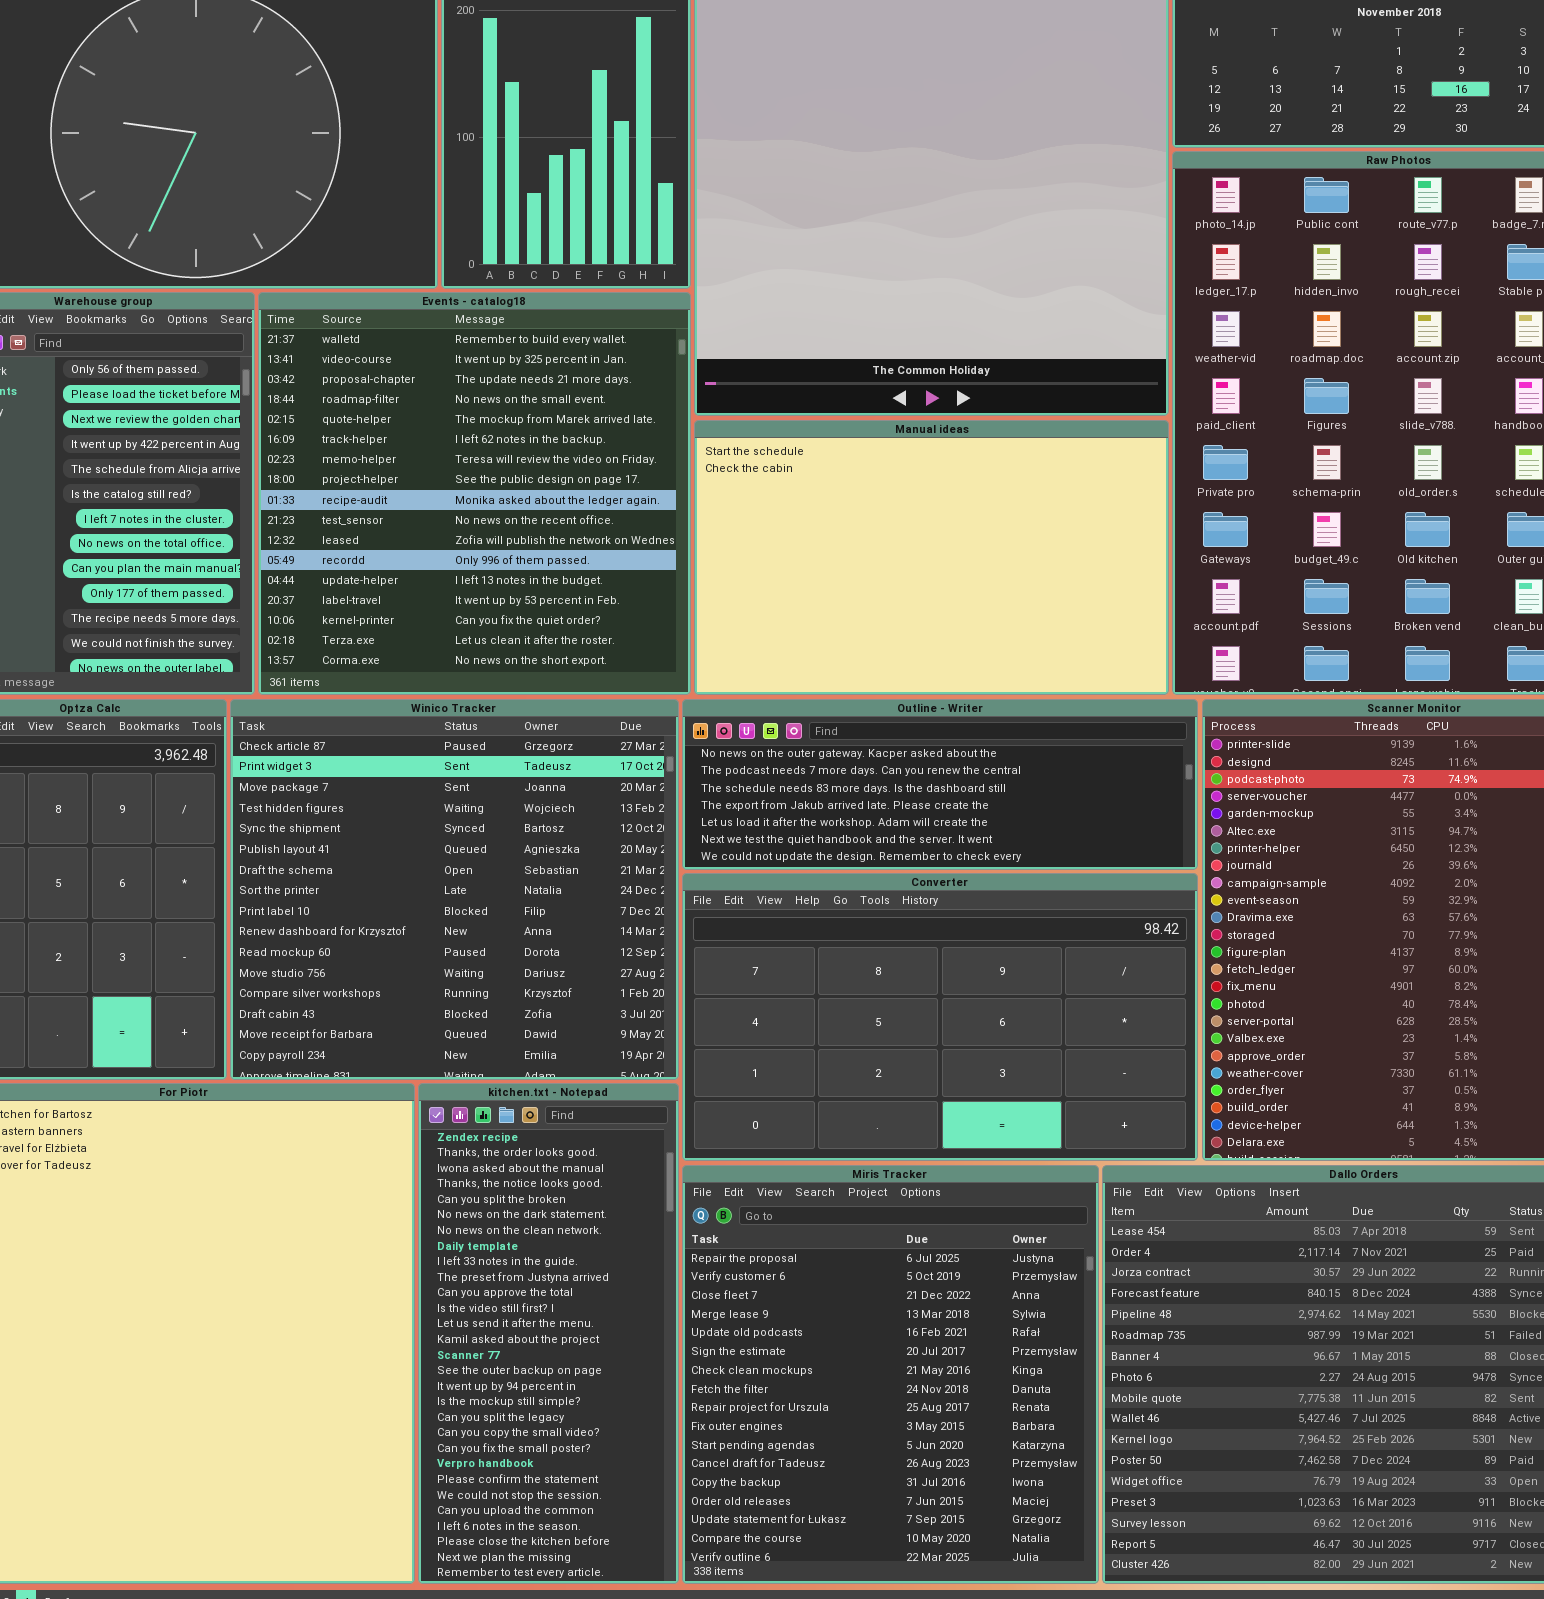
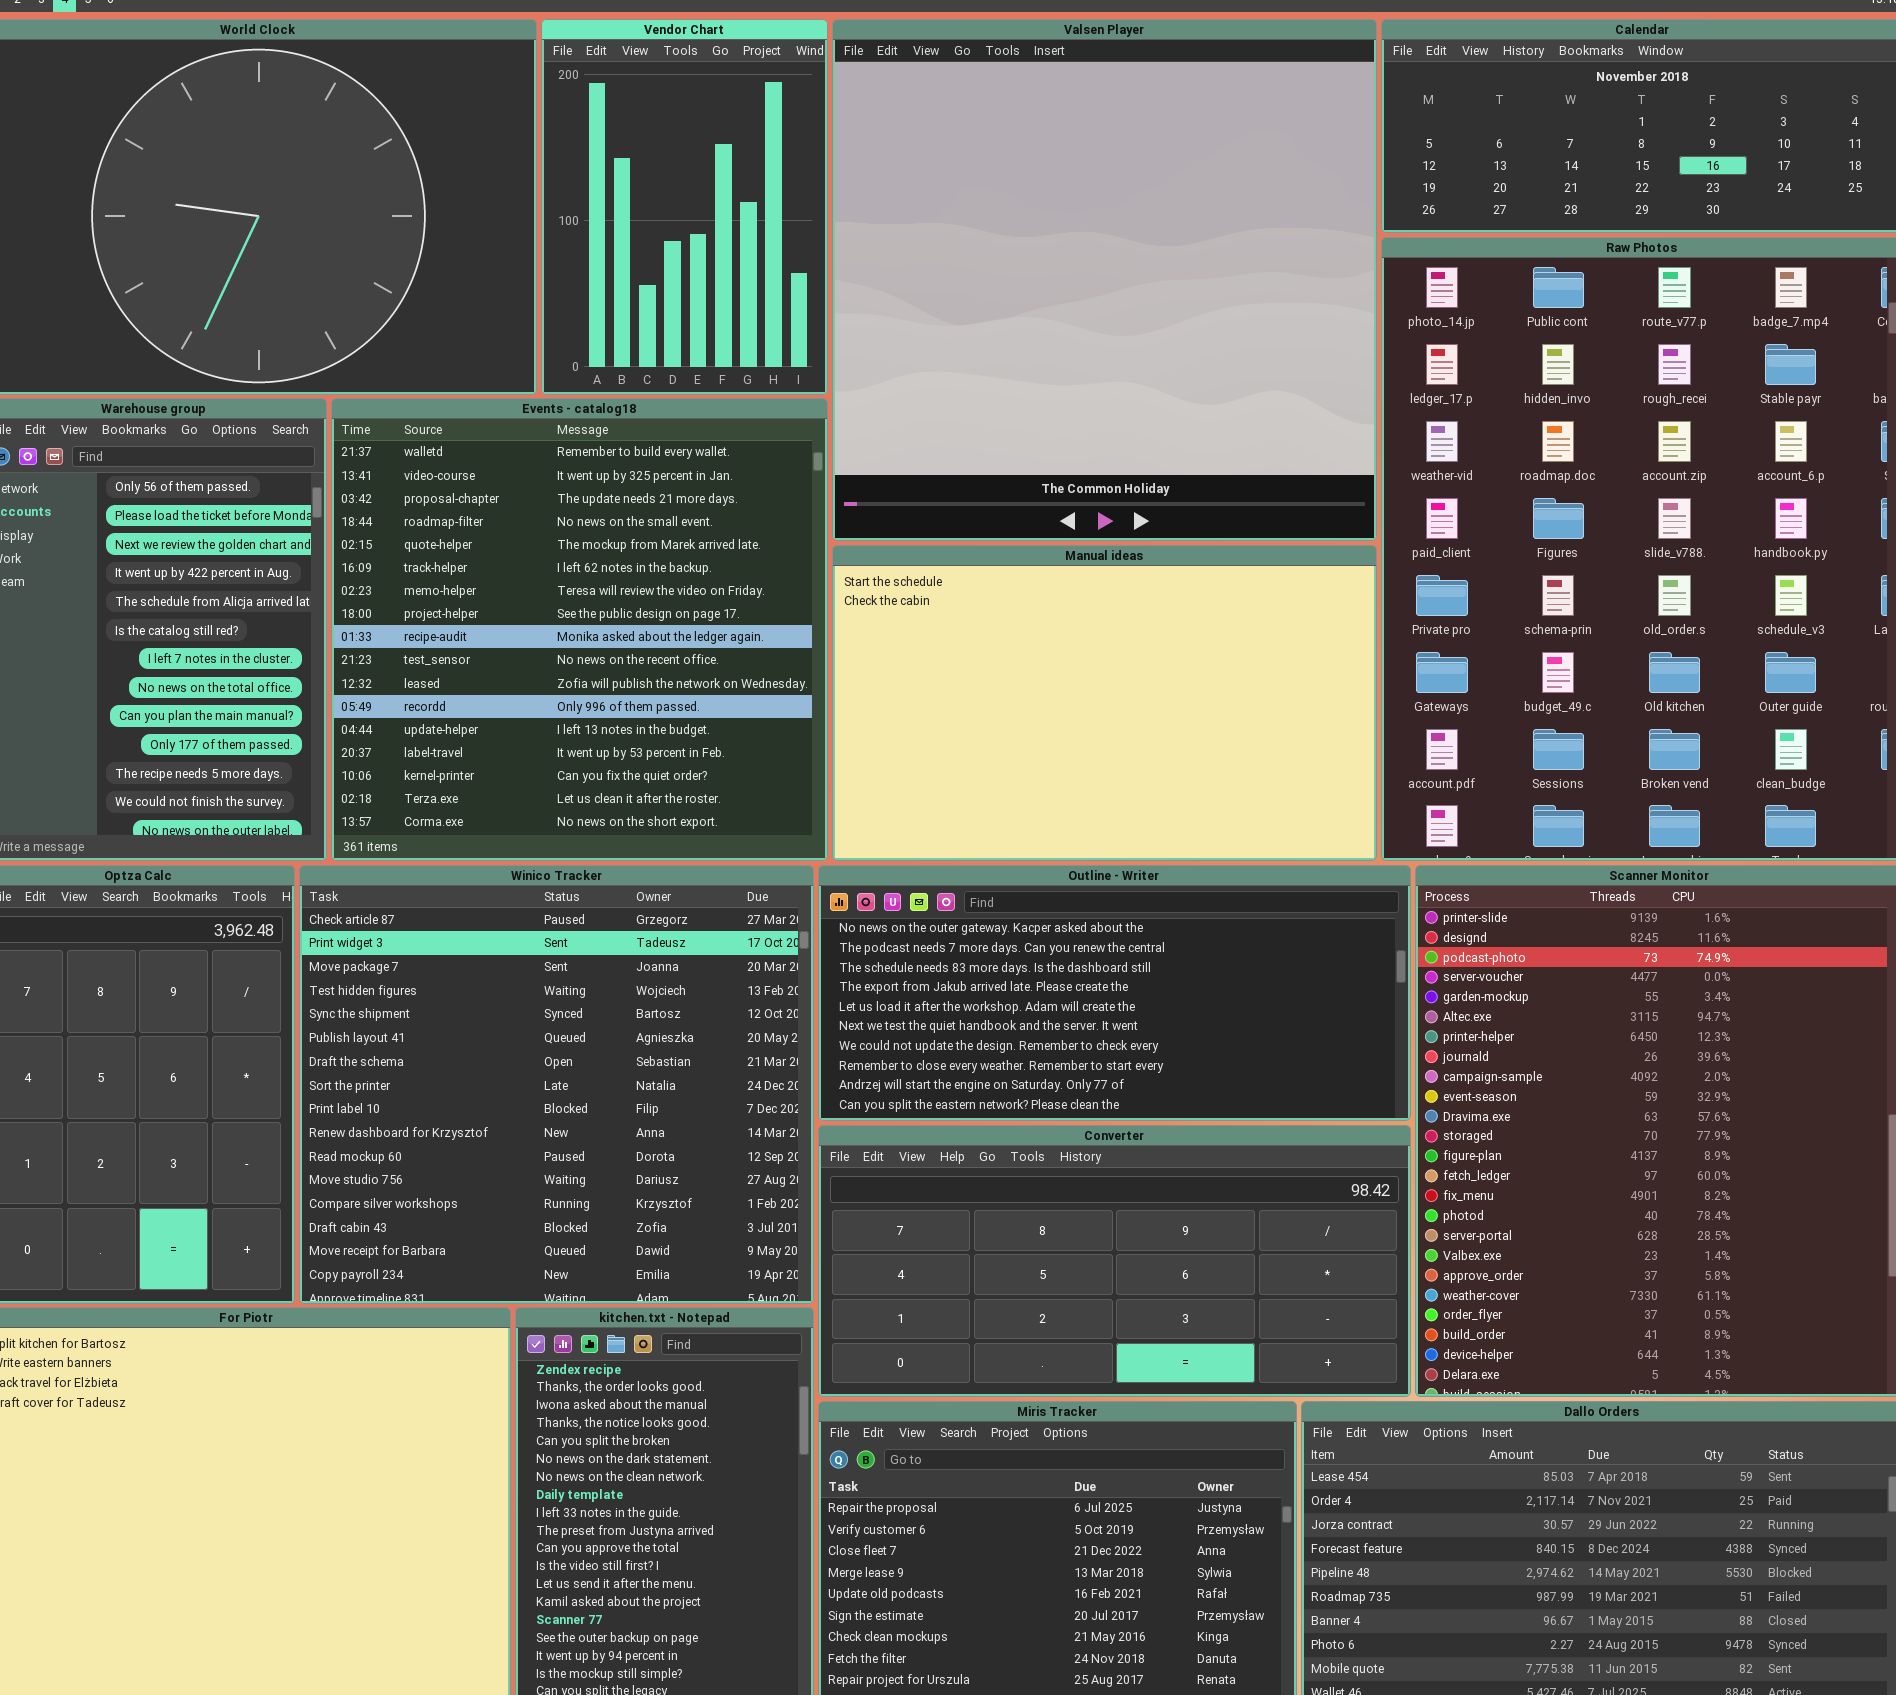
Outline - Writer: [682,699,1198,870] -> [818,865,1411,1121], resized
Converter: [682,873,1198,1161] -> [818,1125,1411,1397], resized

